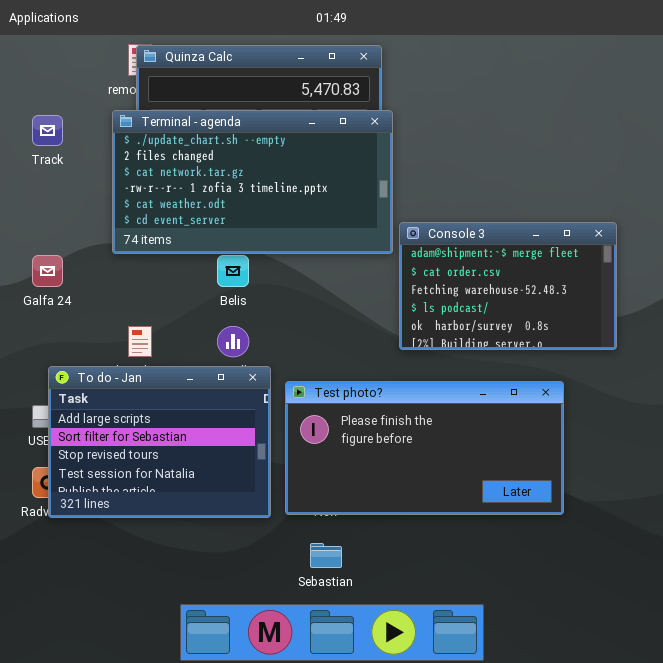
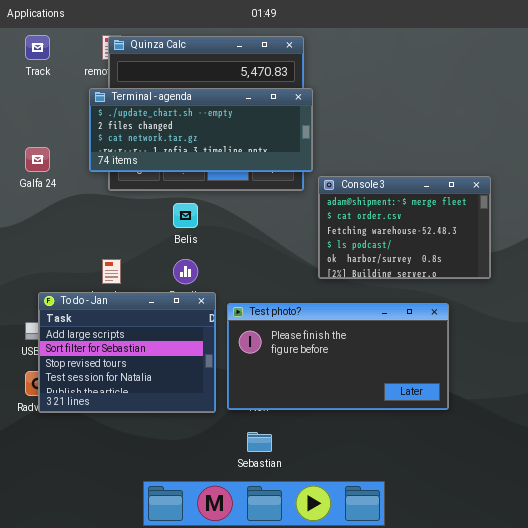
Terminal - agenda: [112,110,393,254] -> [89,88,313,172], resized
Track: [32,115,63,146] -> [25,35,50,60], moved
Galfa 24: [32,255,63,287] -> [25,147,50,172], moved

